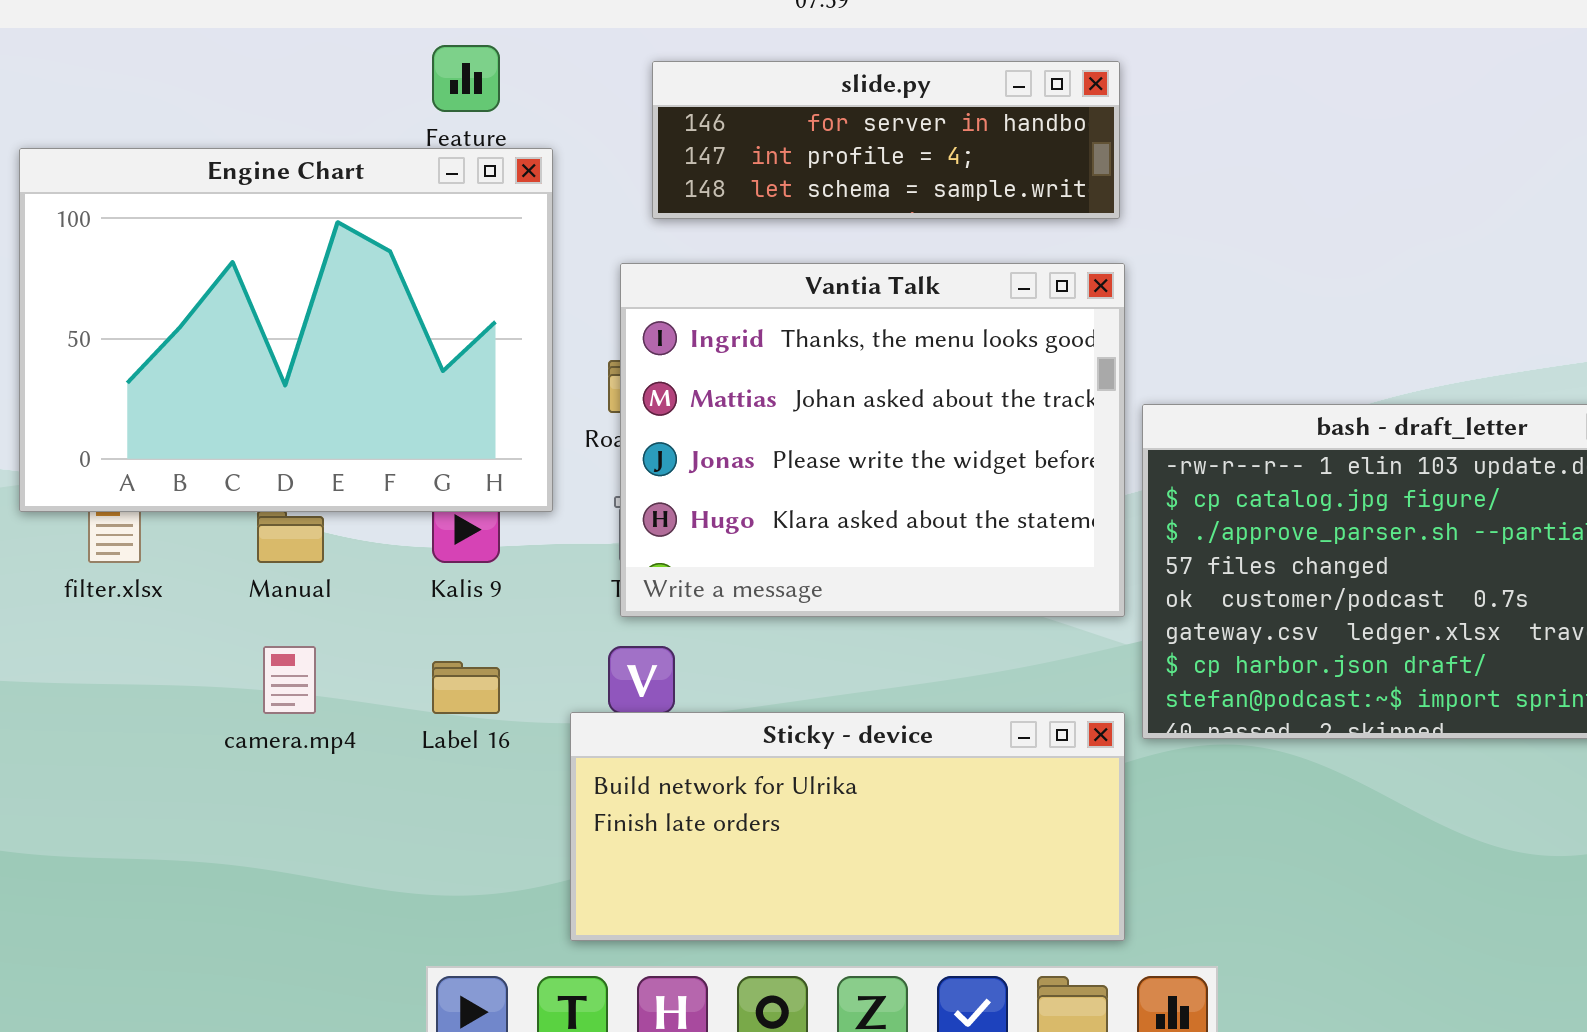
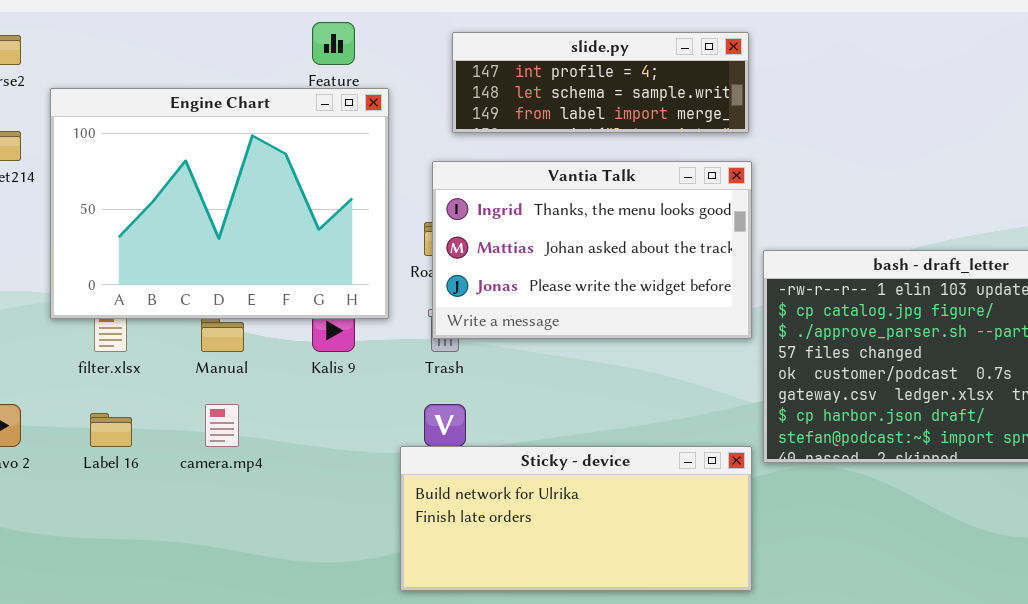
slide.py: [652,61,1120,219] -> [452,32,749,133], scrolled down 1 row
Vantia Talk: [620,263,1125,617] -> [432,161,752,339], resized
Label 16: [432,661,500,714] -> [90,413,132,447], moved

